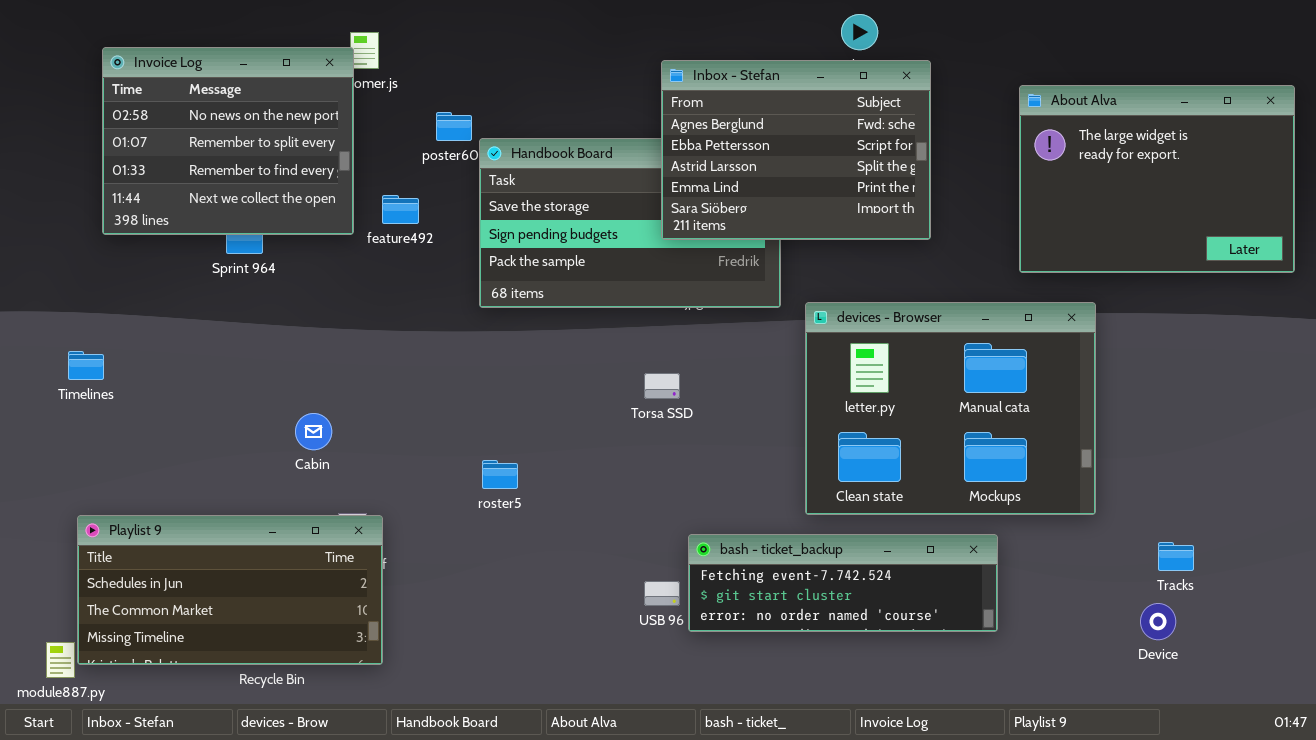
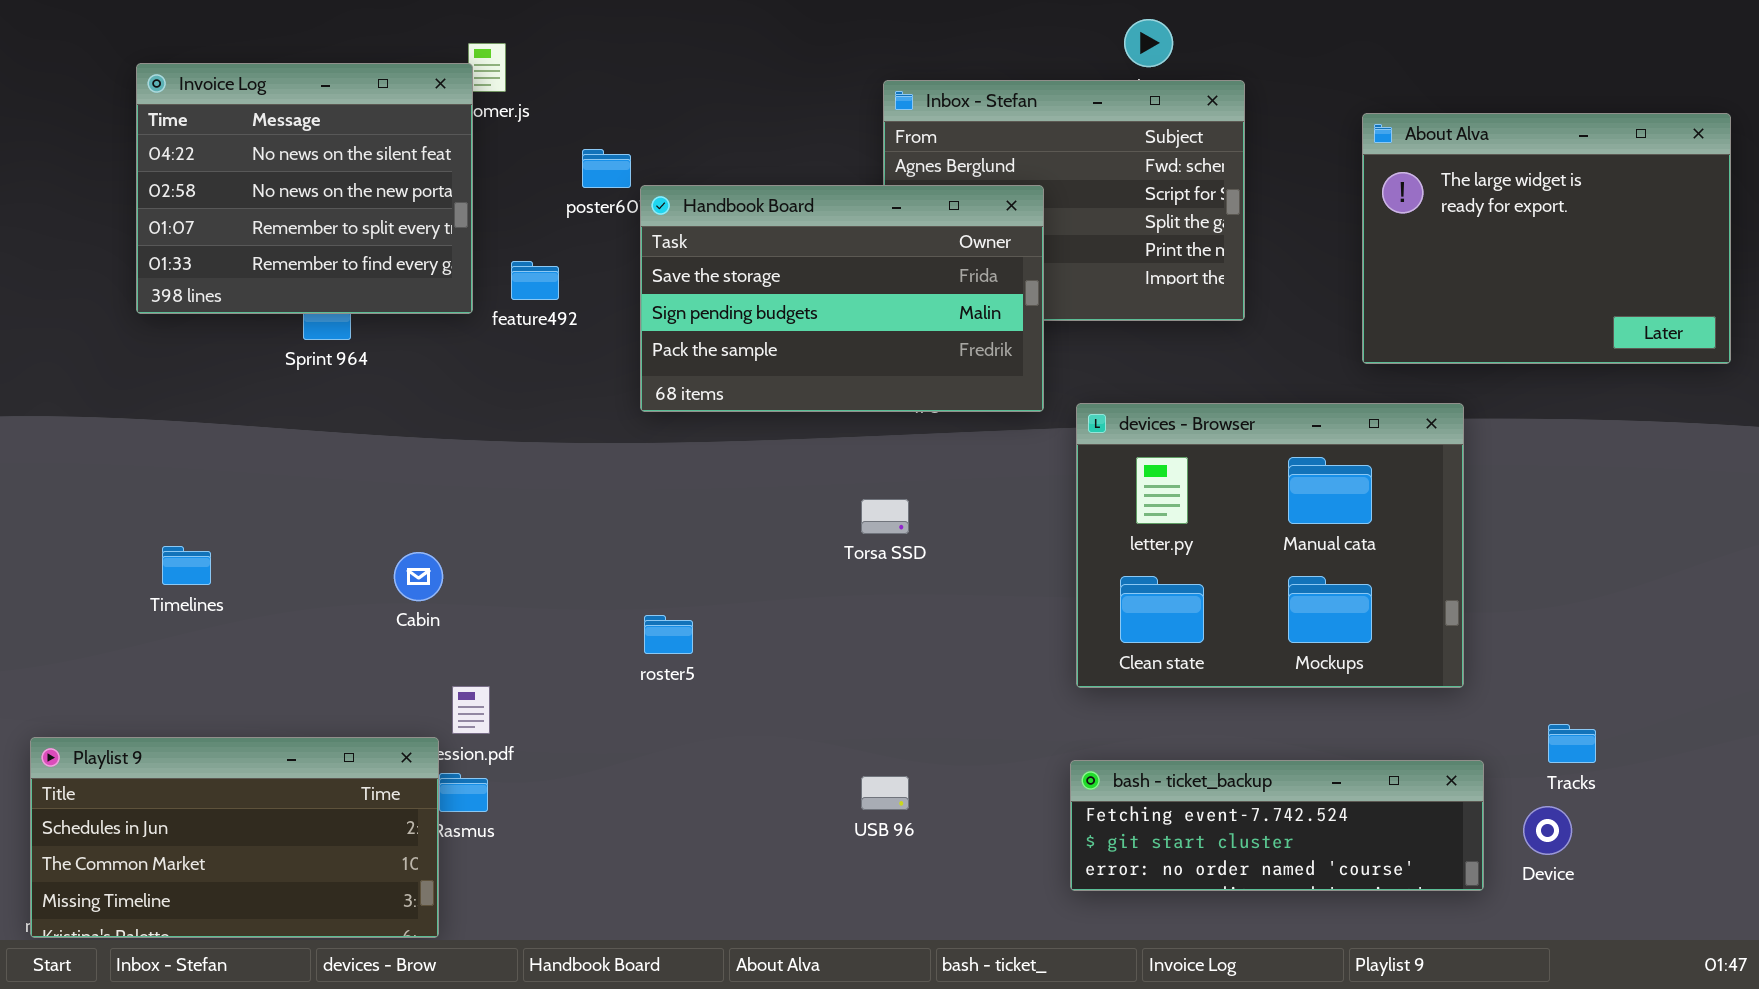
Invoice Log: [102,47,354,235] -> [136,63,473,314], scrolled up 1 row
Handbook Board: [479,138,781,308] -> [640,185,1044,412], raised
Timelines: [68,351,104,380] -> [162,546,211,585], moved
Playlist 9: [77,515,383,665] -> [30,737,439,938], moved
bash - ticket_backup: [688,534,998,632] -> [1070,760,1484,891], moved

